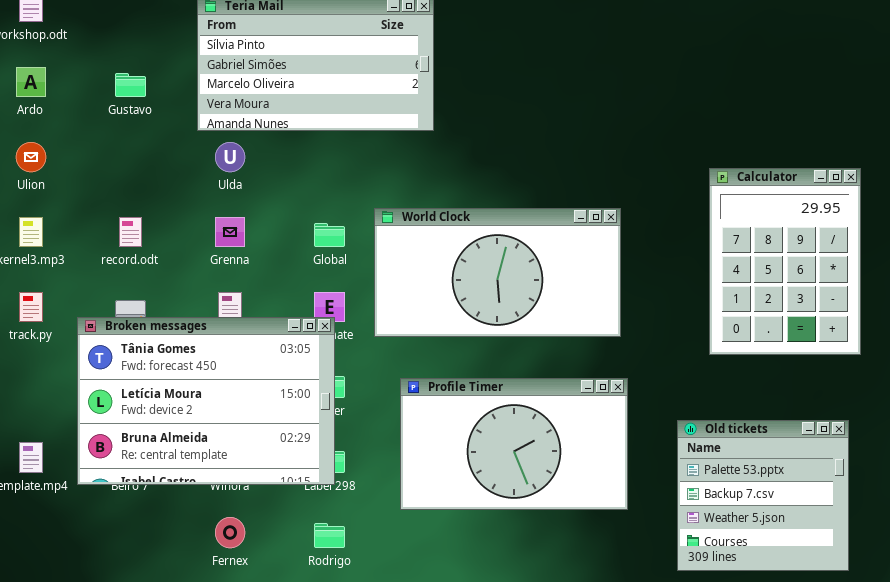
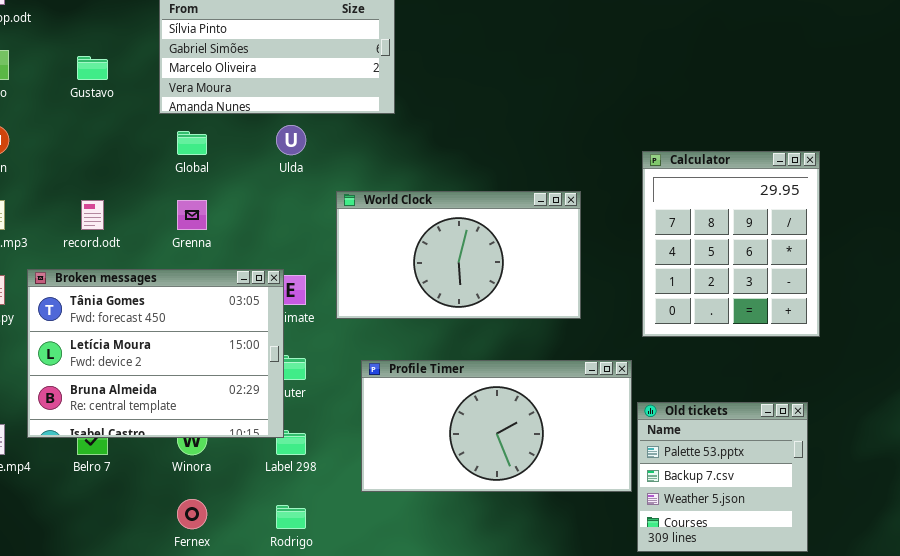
Ulda: [215,142,245,172] -> [276,125,306,155], moved
Calculator: [709,168,861,355] -> [642,151,820,337], resized
Global: [314,223,345,247] -> [177,131,207,155], moved
Broken messages: [77,317,335,485] -> [27,269,284,438], moved
Profile Timer: [400,378,628,510] -> [361,360,632,492], resized

